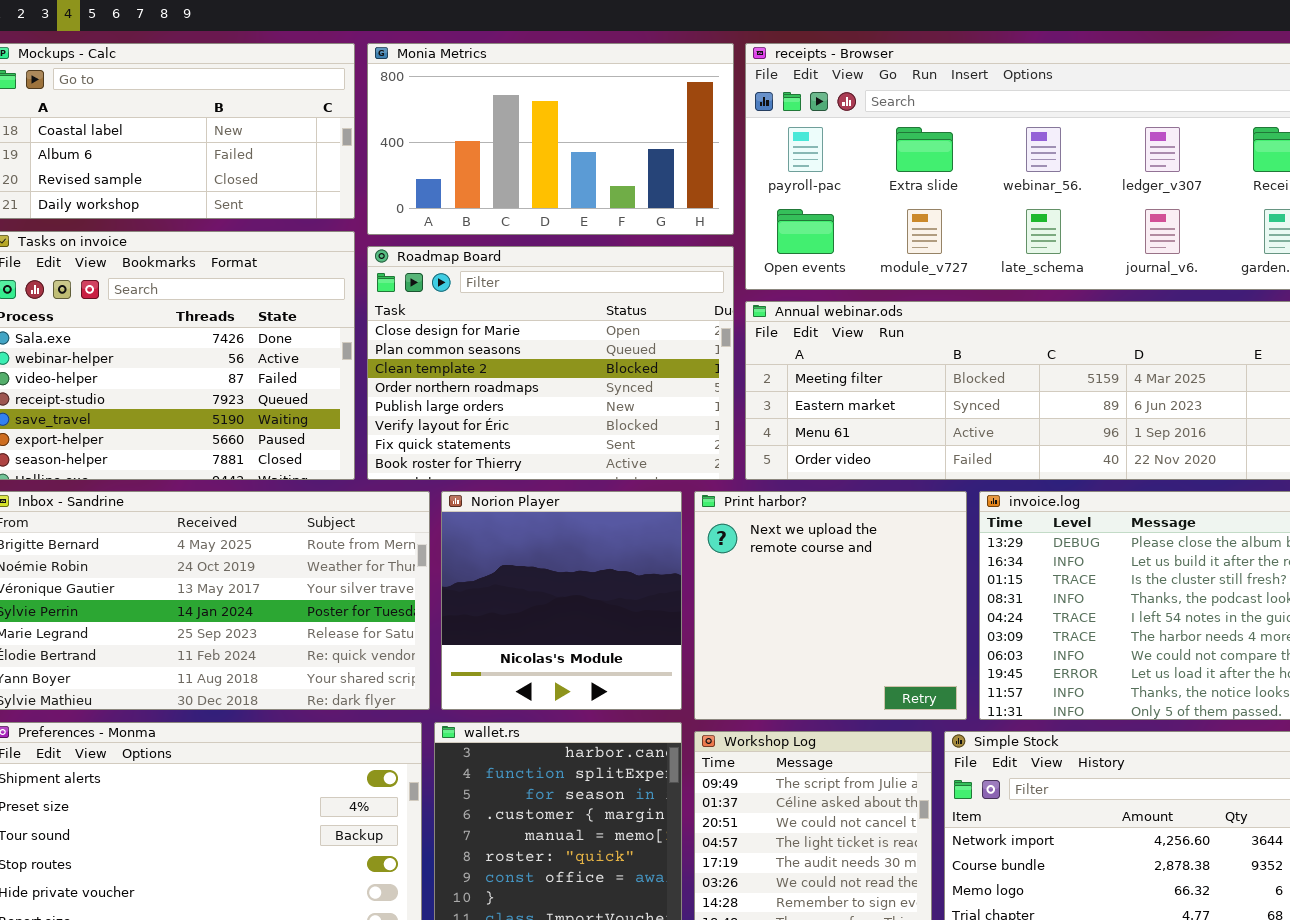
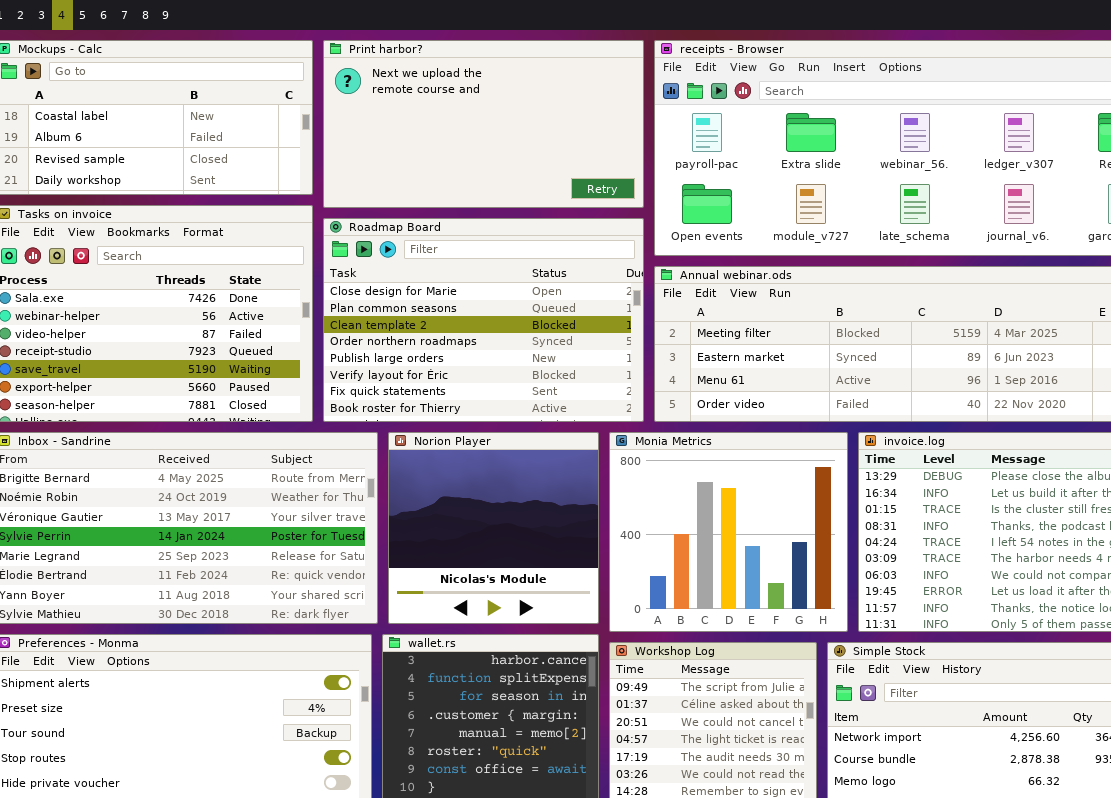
Monia Metrics: [367,43,734,235] -> [609,432,848,632], moved, resized
Print harbor?: [694,491,967,720] -> [323,40,644,208], moved, resized

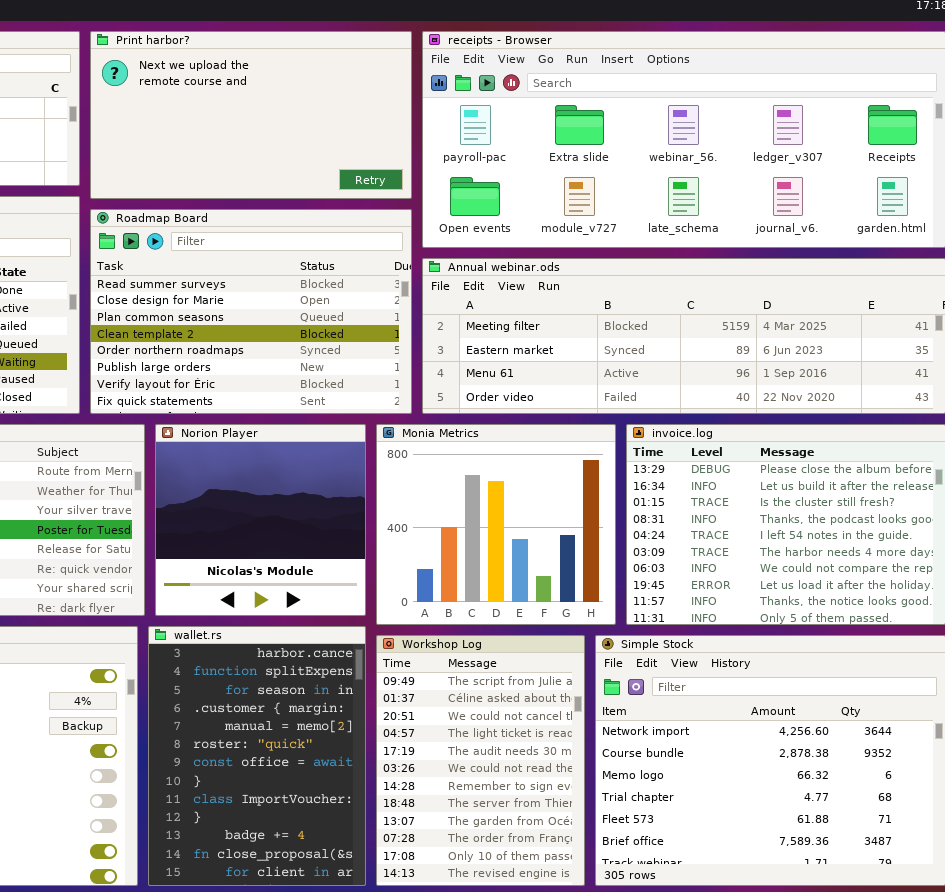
Roadmap Board: [323,218,644,422] -> [90,209,412,414], scrolled up 1 row

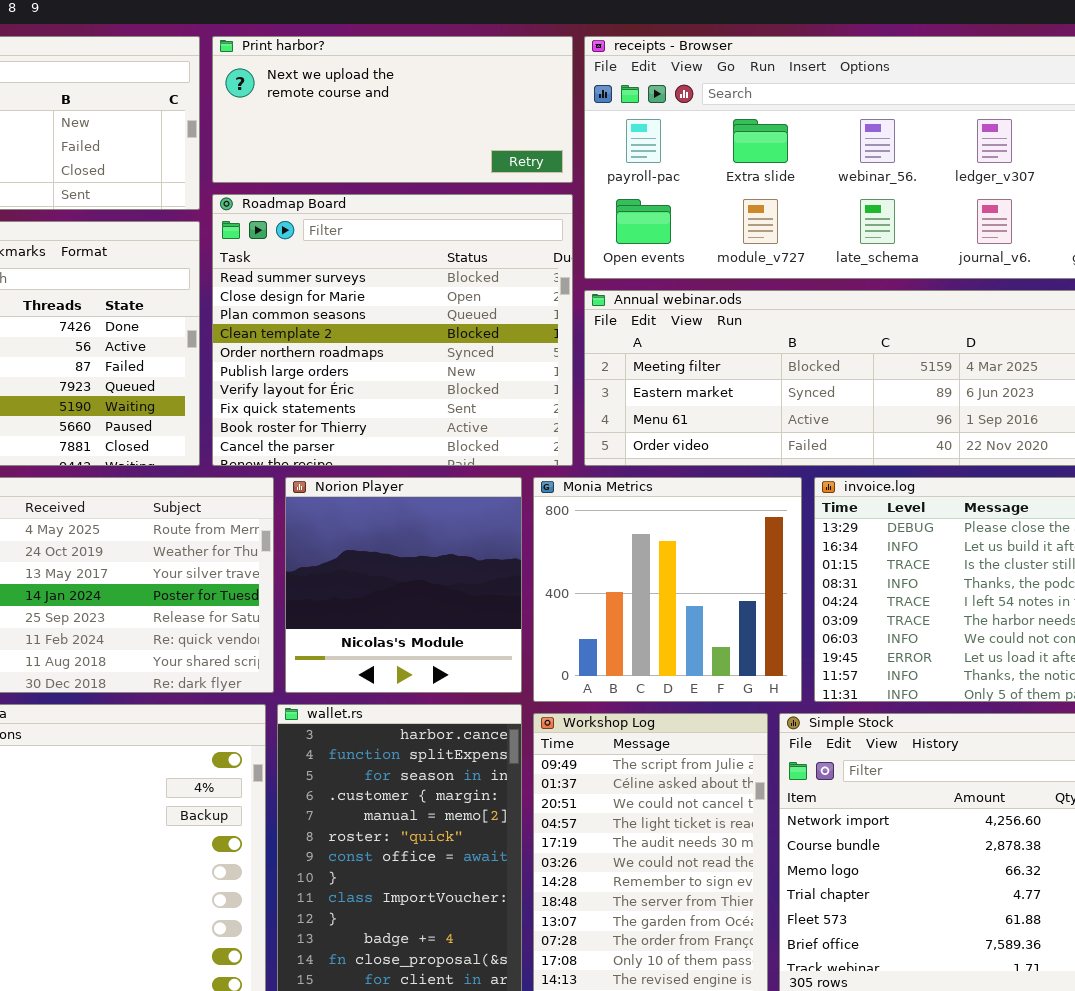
Print harbor?: [90,31,412,199] -> [212,36,573,183], resized
Roadmap Board: [90,209,412,414] -> [212,194,573,466], resized

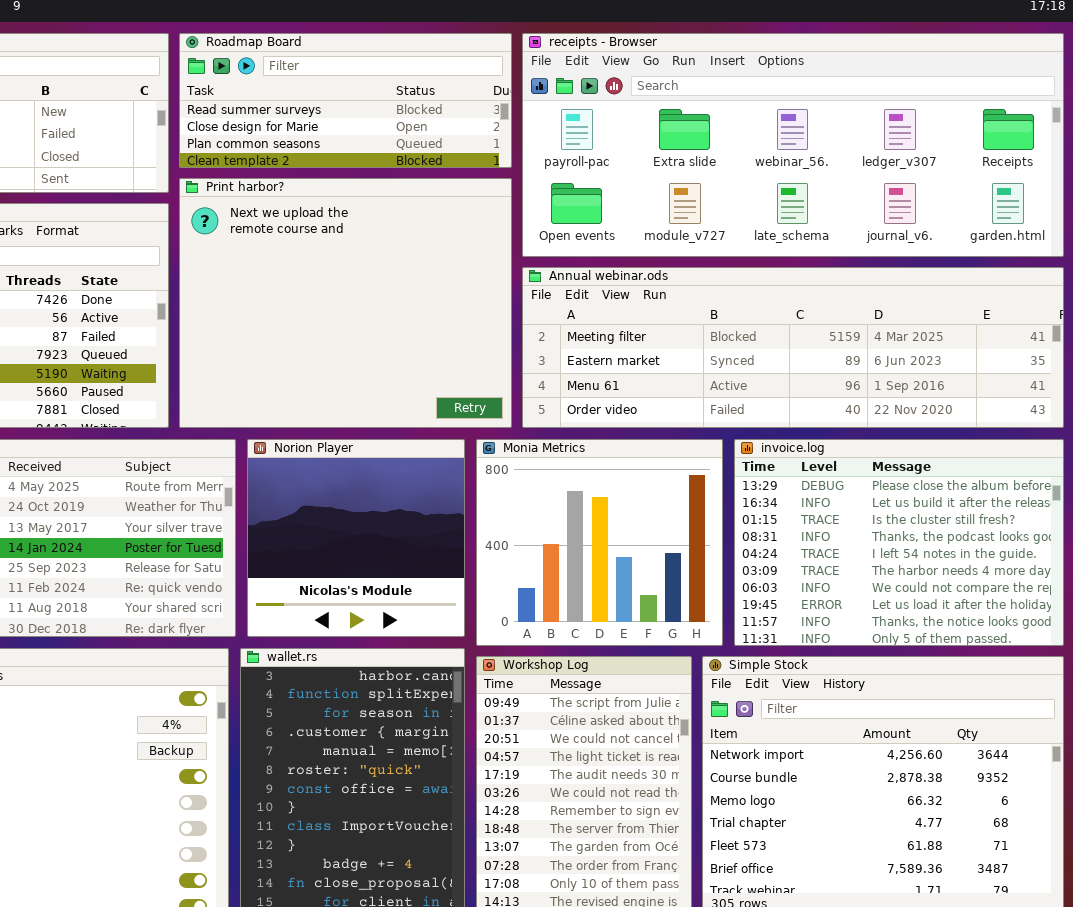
Print harbor?: [212,36,573,183] -> [179,178,512,428], moved, resized
Roadmap Board: [212,194,573,466] -> [179,33,512,168], moved, resized

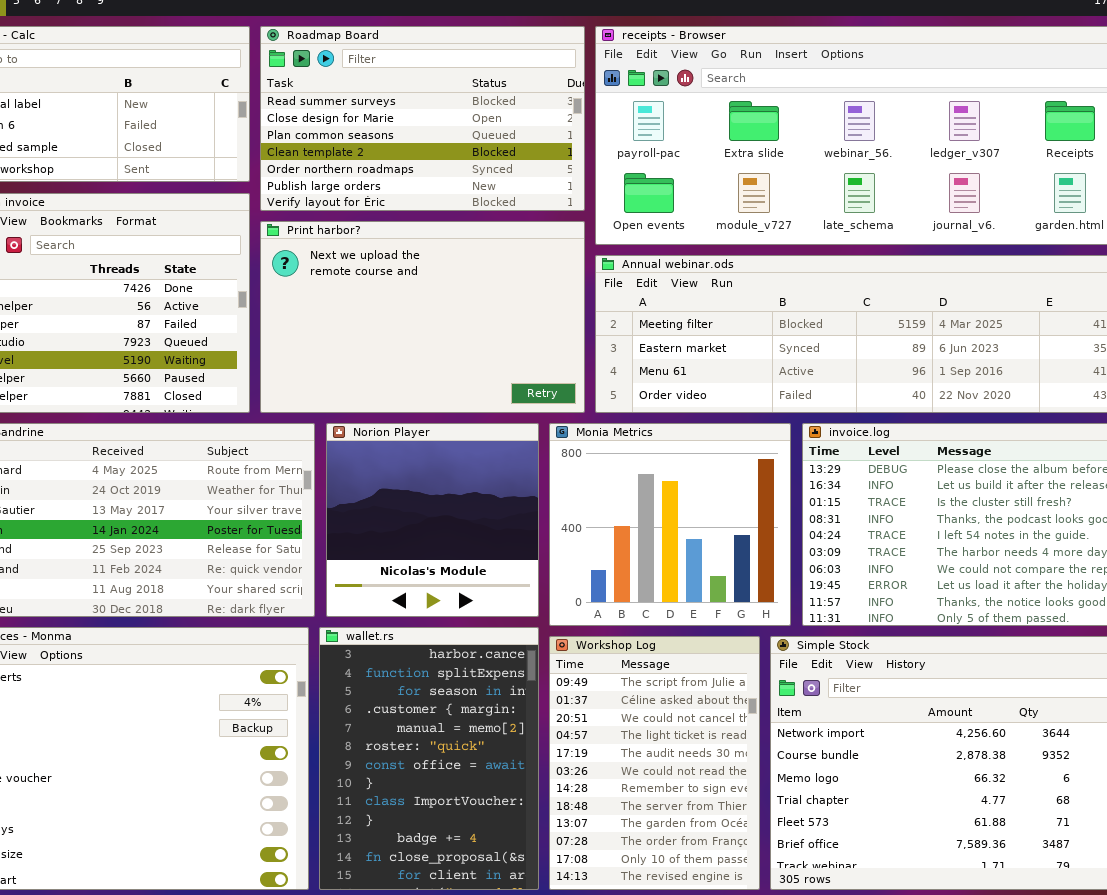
Roadmap Board: [179,33,512,168] -> [260,26,585,211], resized
Print harbor?: [179,178,512,428] -> [260,221,585,413], resized

